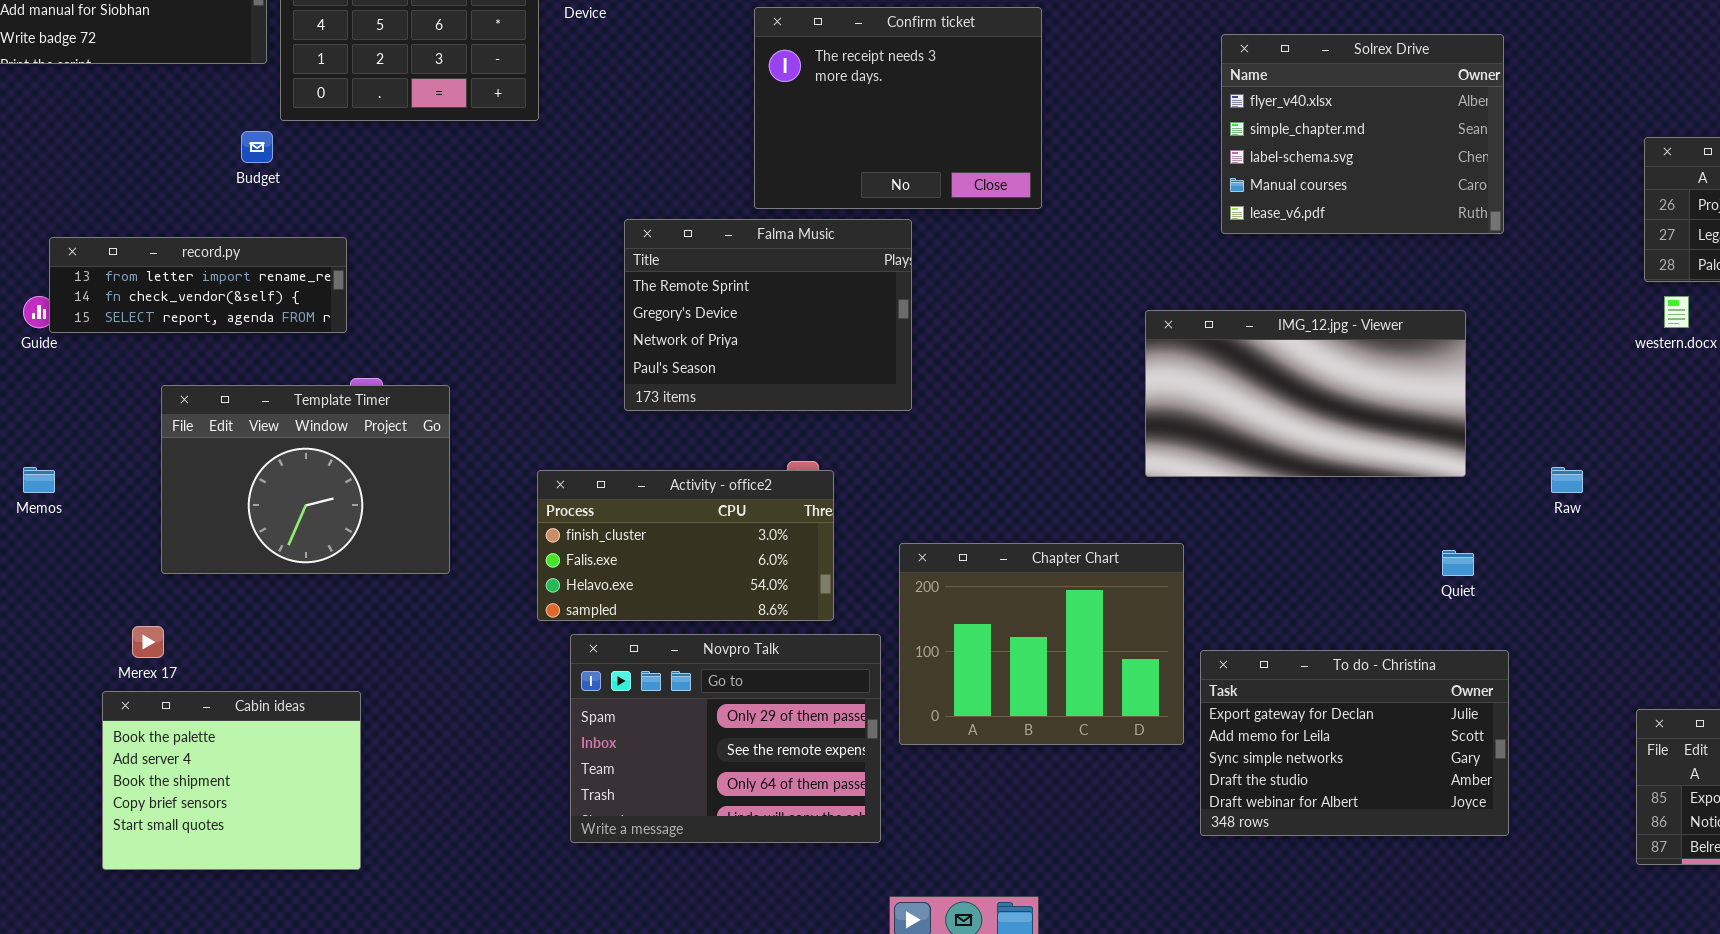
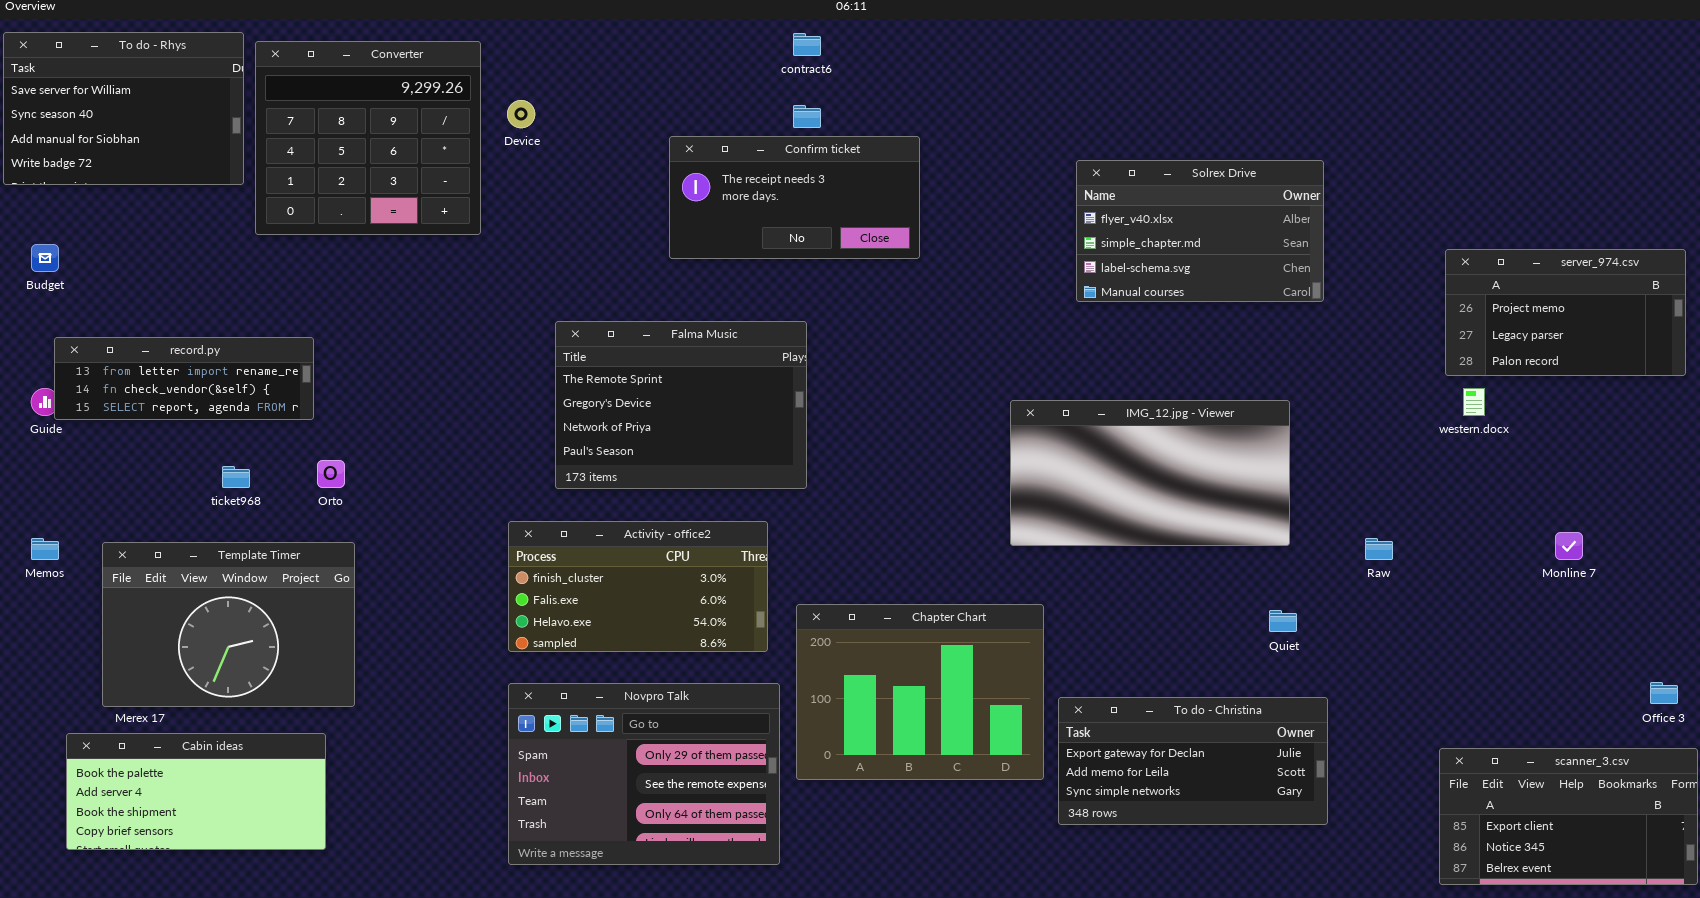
Confirm ticket: [754,7,1042,209] -> [669,136,920,259], resized
Solrex Drive: [1221,34,1504,234] -> [1076,160,1324,302], resized
Budget: [241,131,273,163] -> [31,244,59,272], moved
Template Timer: [161,385,450,574] -> [102,542,355,707], moved
Activity - office2: [537,470,834,621] -> [508,521,768,652], moved
To do - Christina: [1200,650,1509,836] -> [1058,697,1328,825], resized
Cabin ideas: [102,691,361,870] -> [66,733,326,850], resized

